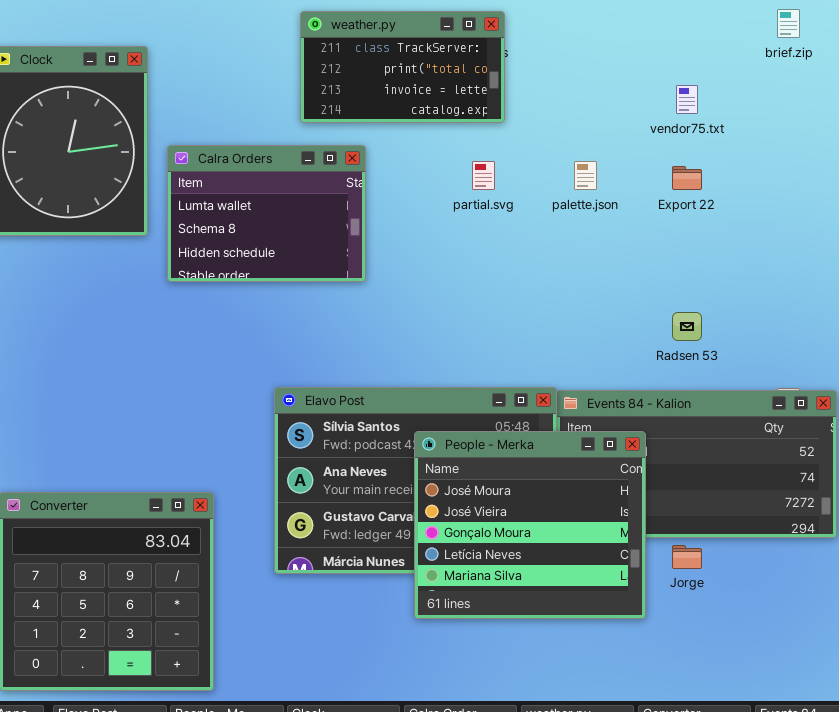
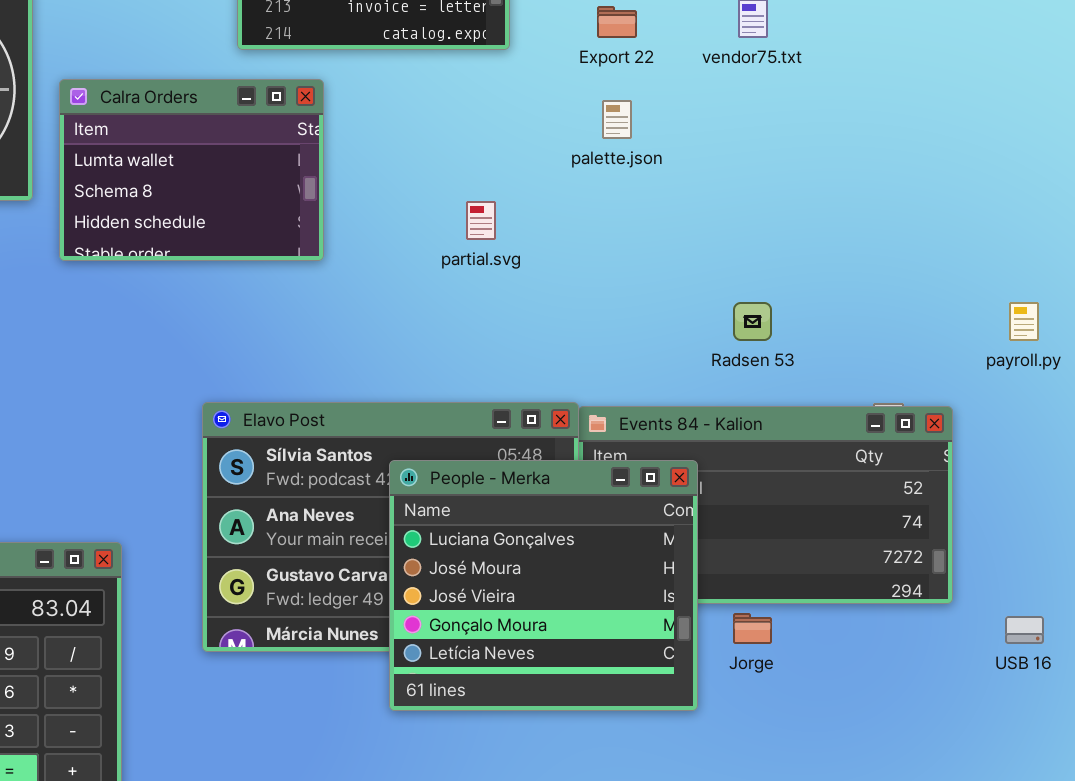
partial.svg: [472,161,495,190] -> [466,201,496,240], moved
Export 22: [672,166,702,190] -> [597,6,637,38], moved
People - Merka: [414,431,646,619] -> [389,460,698,711], scrolled up 1 row

